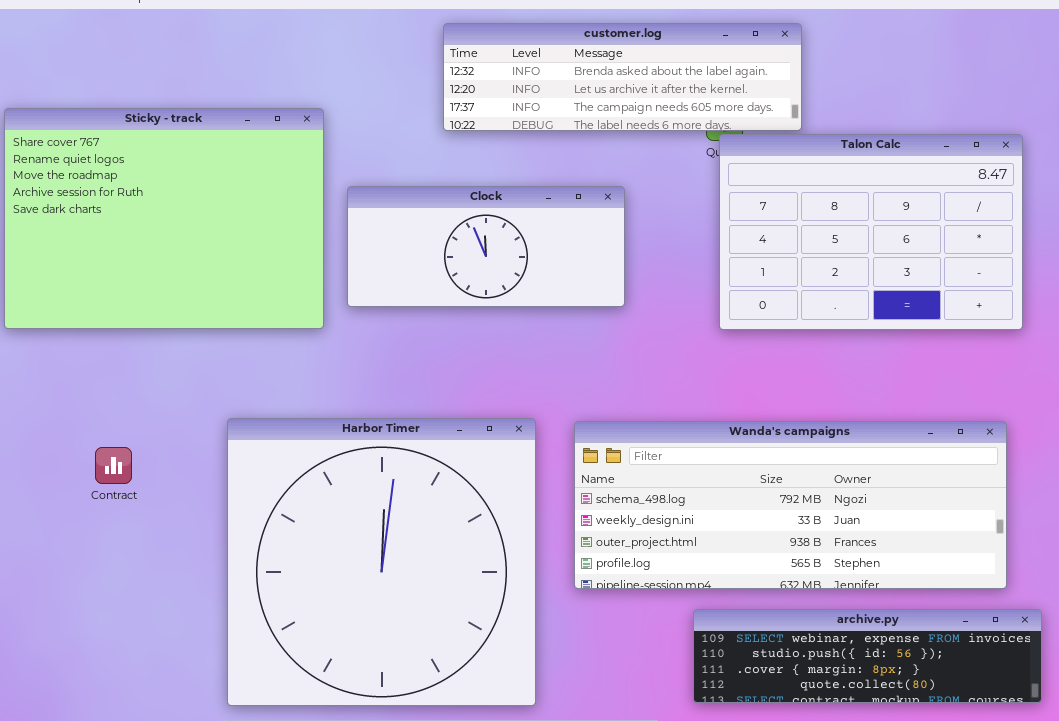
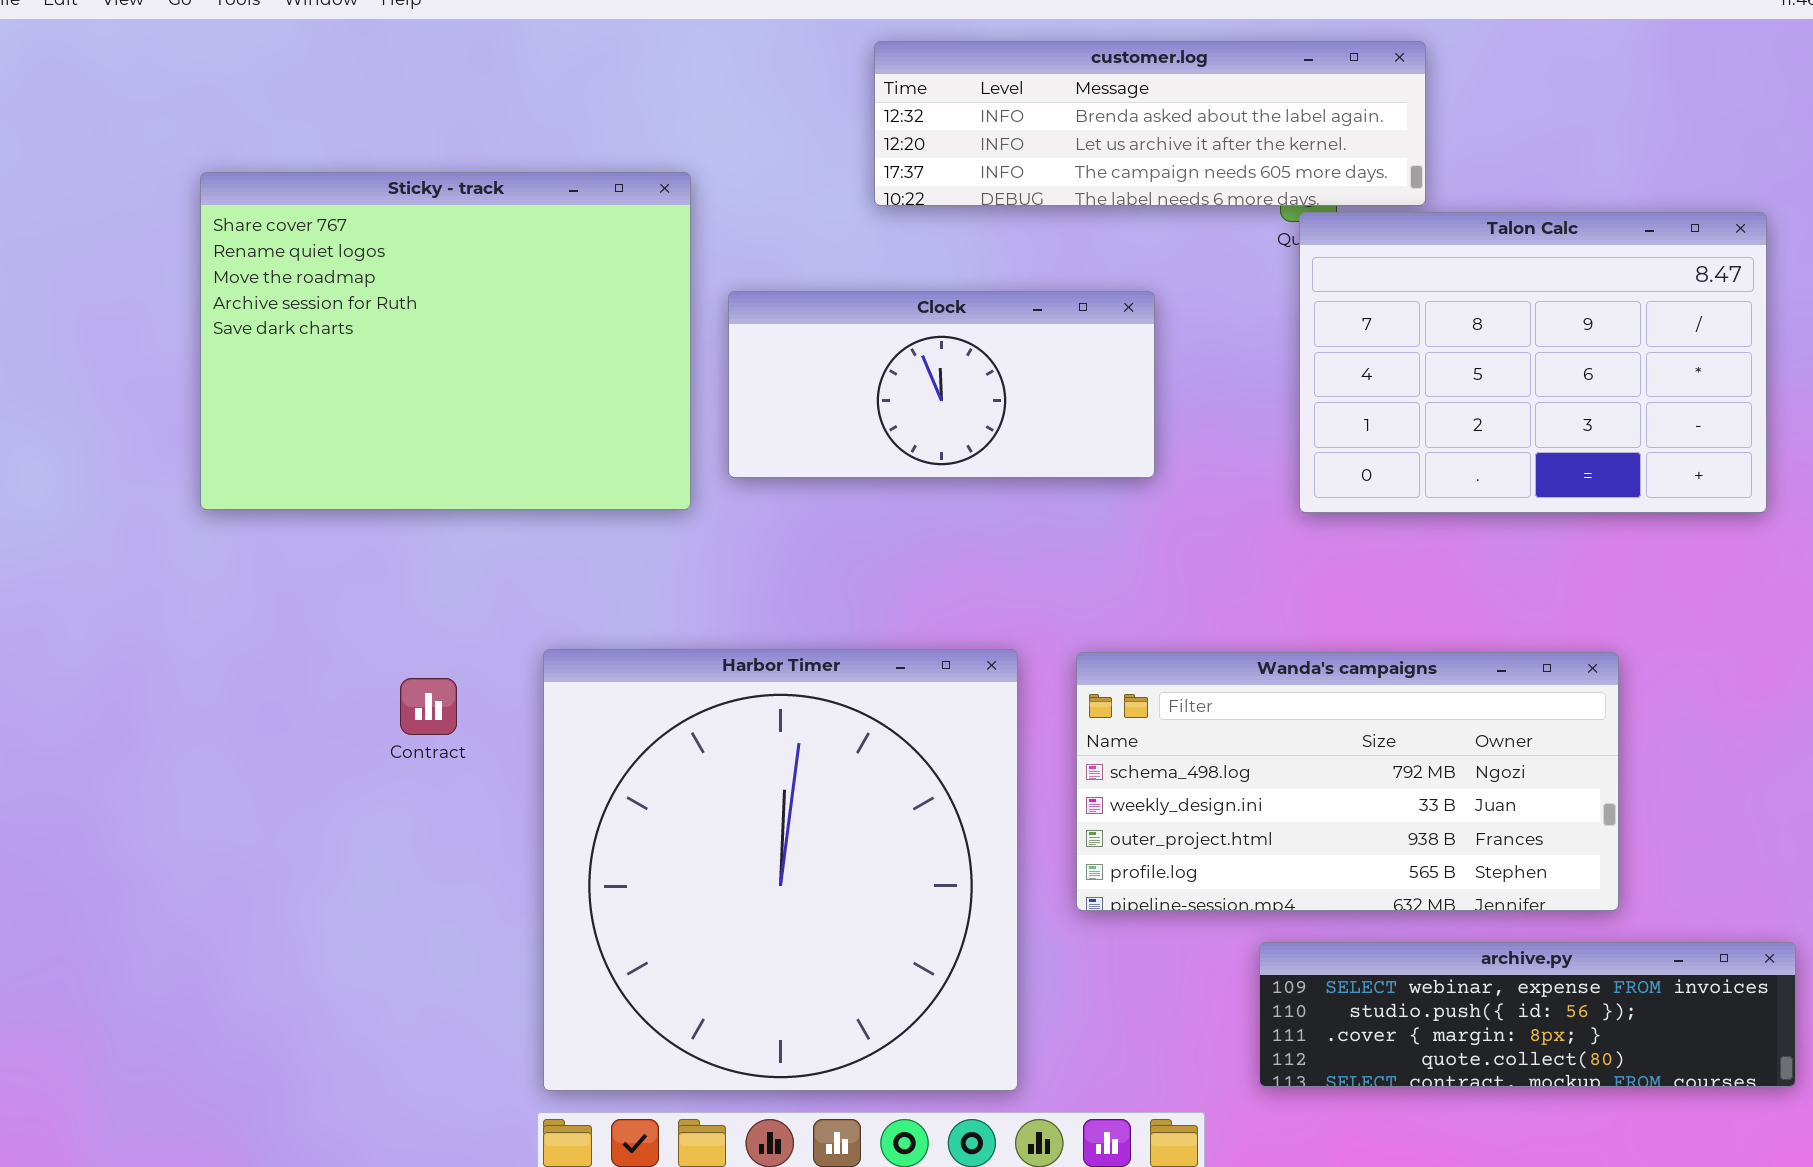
Wanda's campaigns: [574,421,1007,589] -> [1076,652,1619,911], resized
Contract: [95,447,132,484] -> [400,678,457,735], moved

